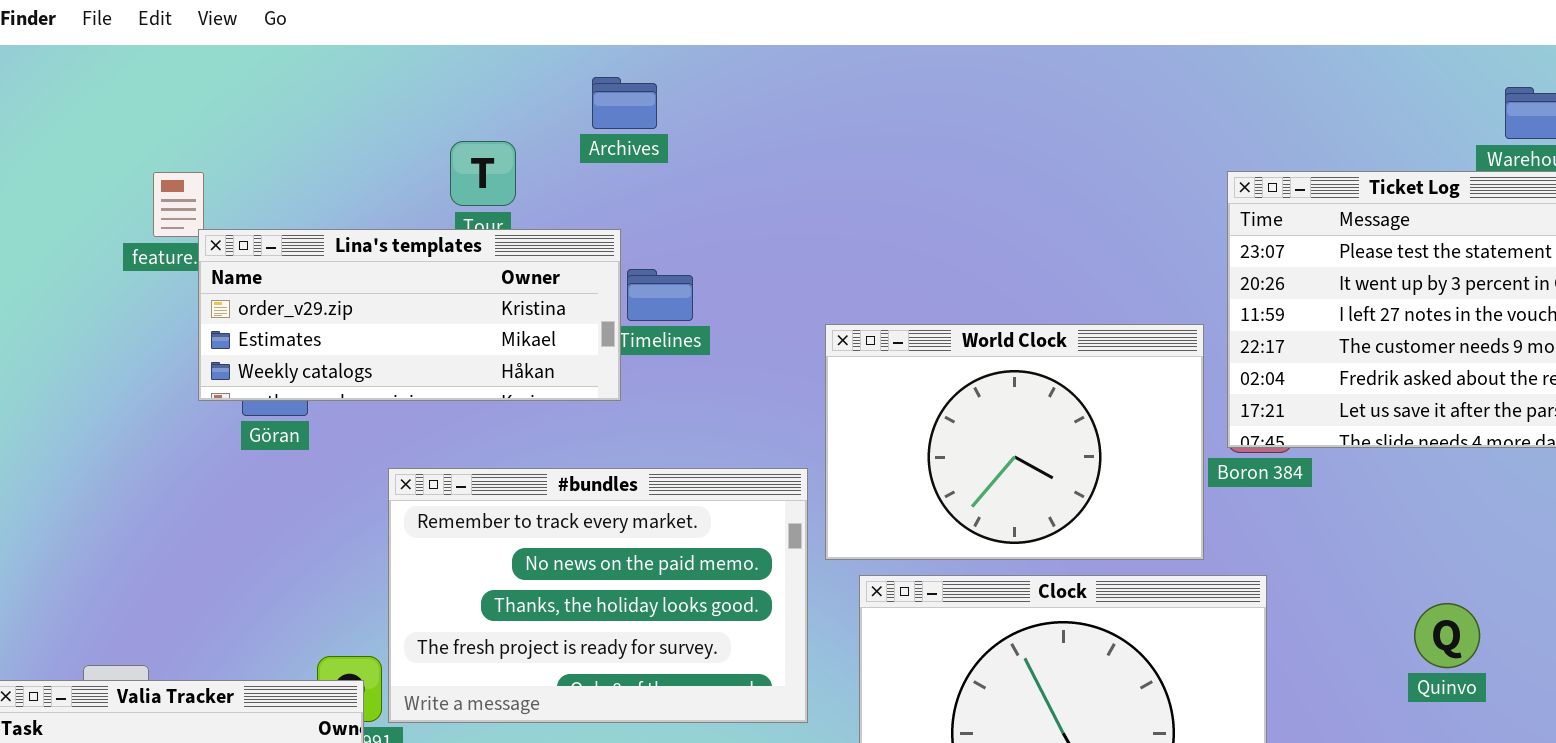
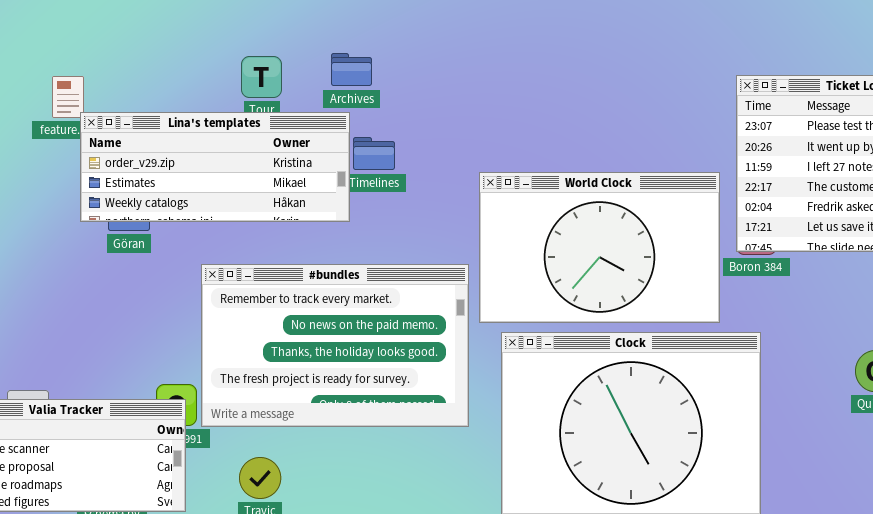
Archives: [592,77,657,129] -> [331,53,372,86], moved

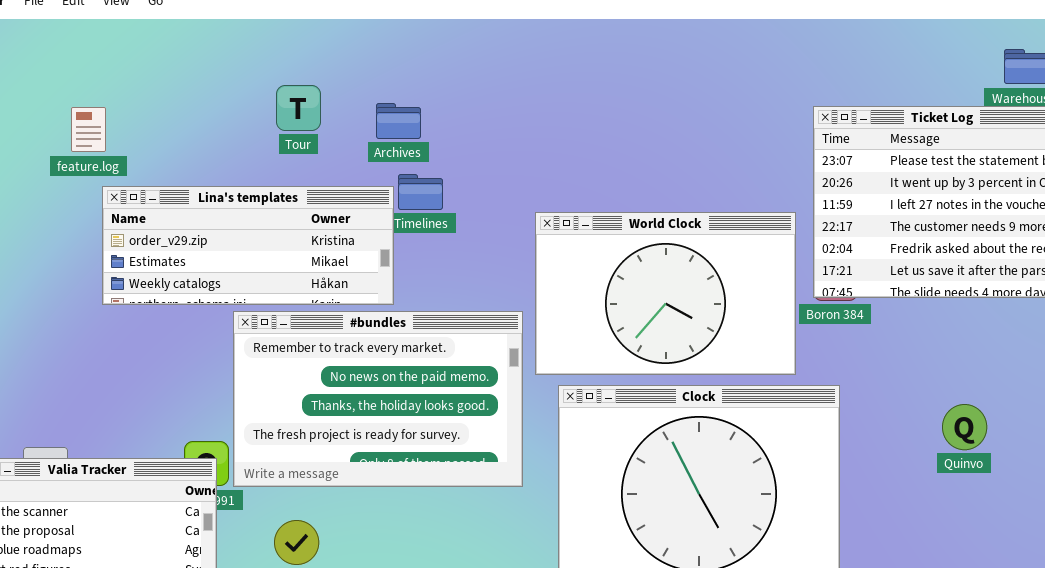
Archives: [331,53,372,86] -> [376,103,421,139], moved
Lina's templates: [80,112,350,222] -> [102,186,394,305], moved

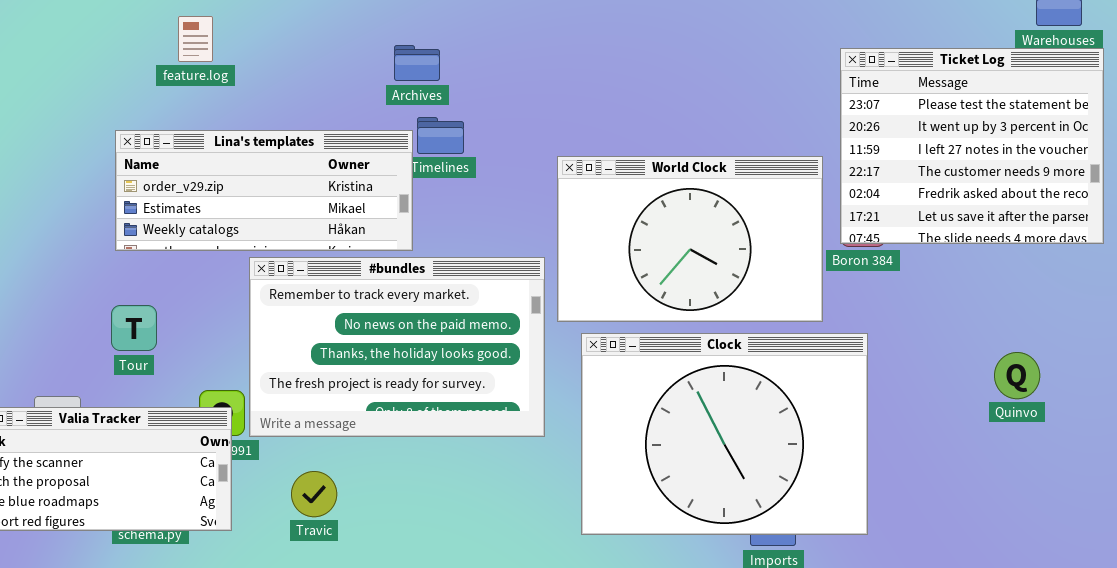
Tour: [276,85,321,131] -> [111,305,157,351], moved
feature.log: [71,107,106,152] -> [178,16,213,62], moved
Quinvo: [942,404,987,450] -> [994,352,1040,399], moved

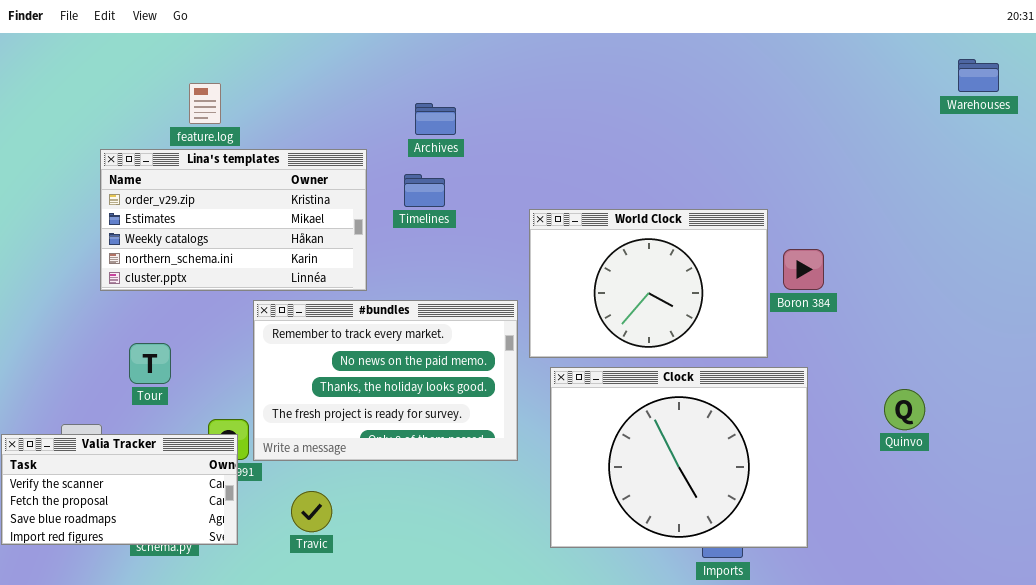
Archives: [394,45,440,81] -> [415,103,456,135], moved
Ticket Log: [840,48,1104,244] -> none, closed
Lina's templates: [115,130,413,251] -> [100,149,367,291], moved, resized
Quinvo: [994,352,1040,399] -> [884,389,925,430], moved

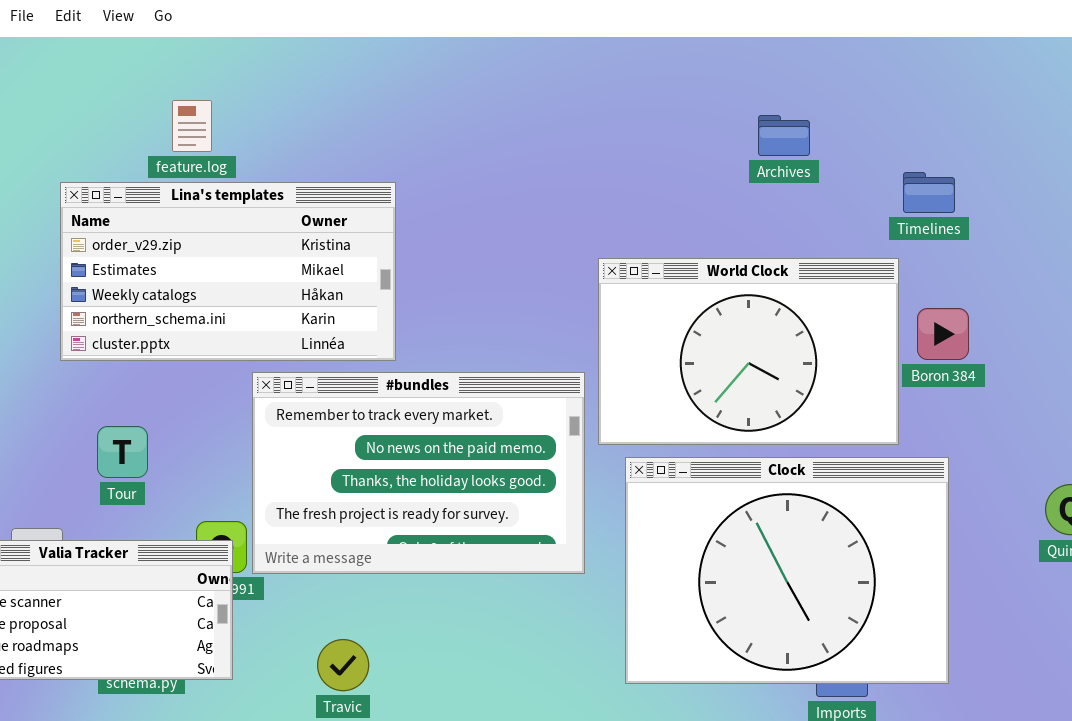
Archives: [415,103,456,135] -> [758,115,810,156], moved
Timelines: [404,174,445,207] -> [903,172,955,213], moved
Travic: [291,491,332,532] -> [317,639,369,691], moved

